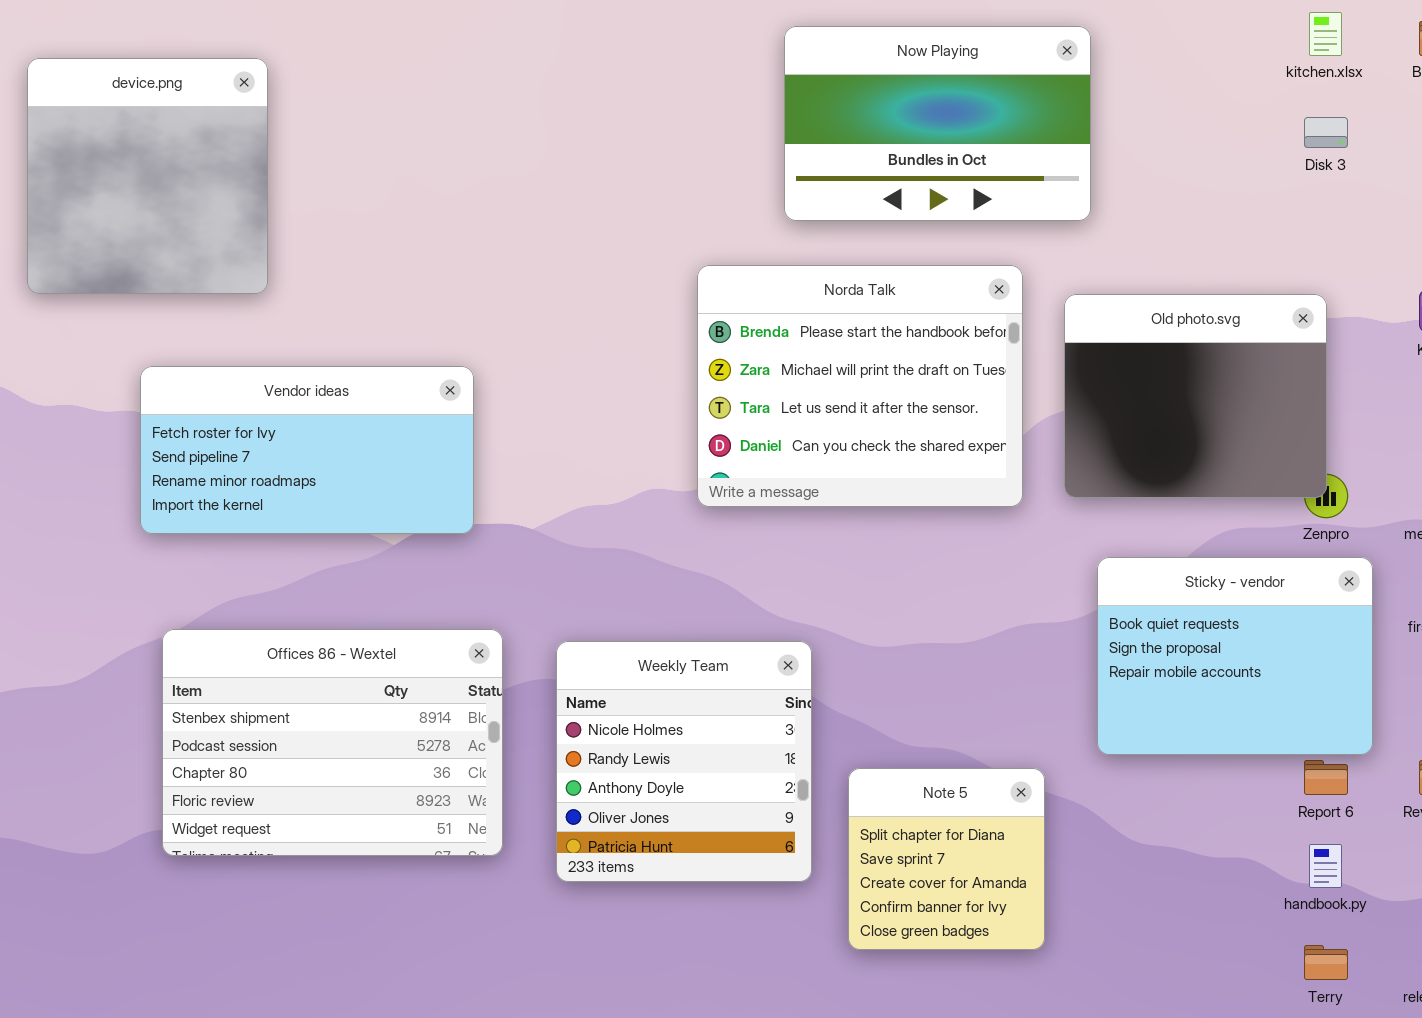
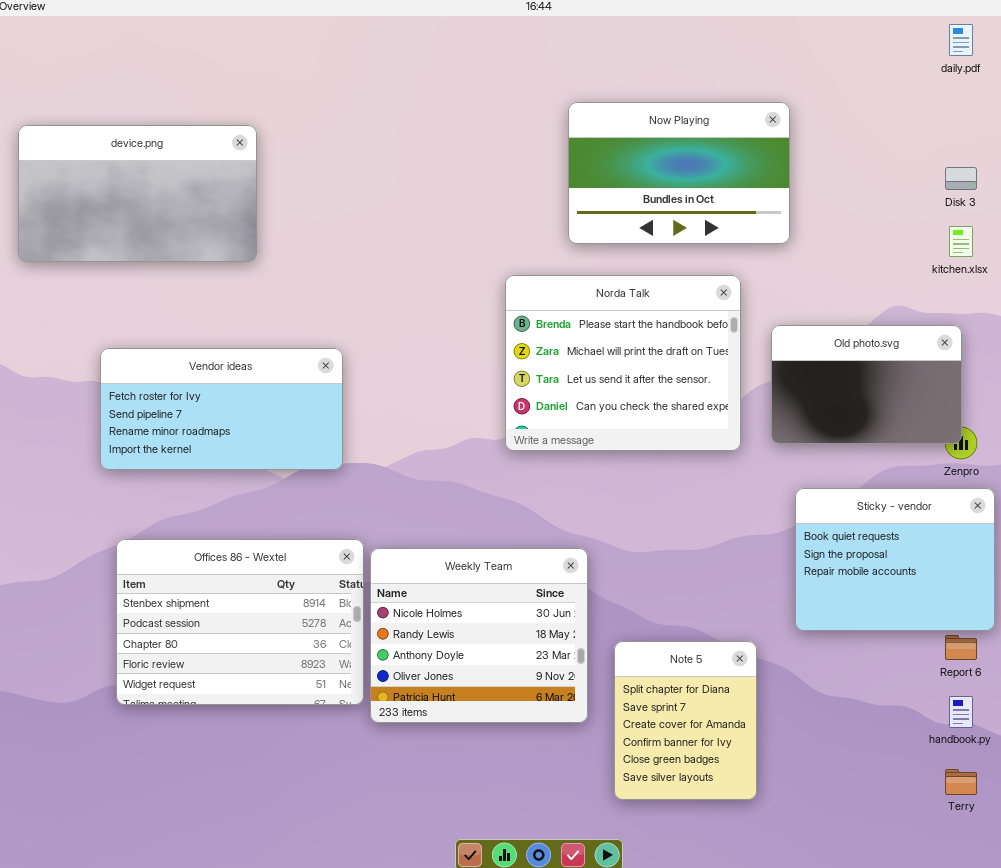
kitchen.xlsx: [1309,12,1342,56] -> [949,226,973,257], moved
device.png: [27,58,268,294] -> [18,125,257,262], resized
Old photo.svg: [1064,294,1327,498] -> [771,325,962,444], resized
Weekly Team: [556,641,812,882] -> [370,548,588,723], resized
Note 5: [848,768,1045,950] -> [614,641,757,800], resized

